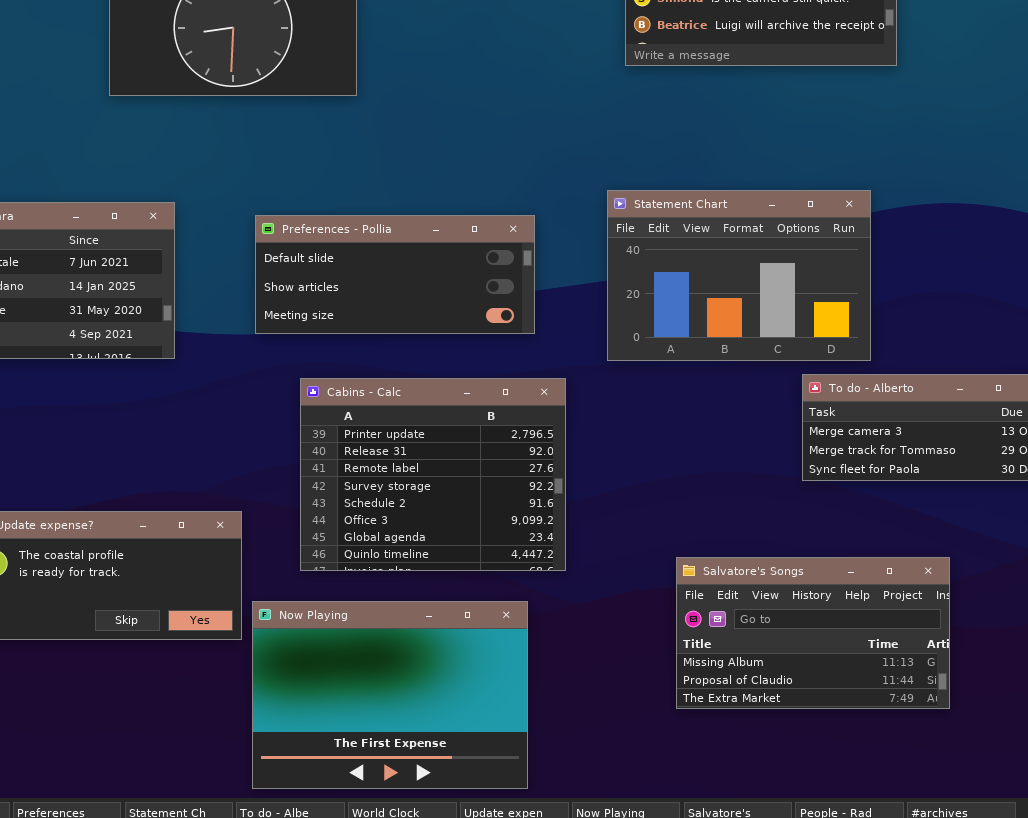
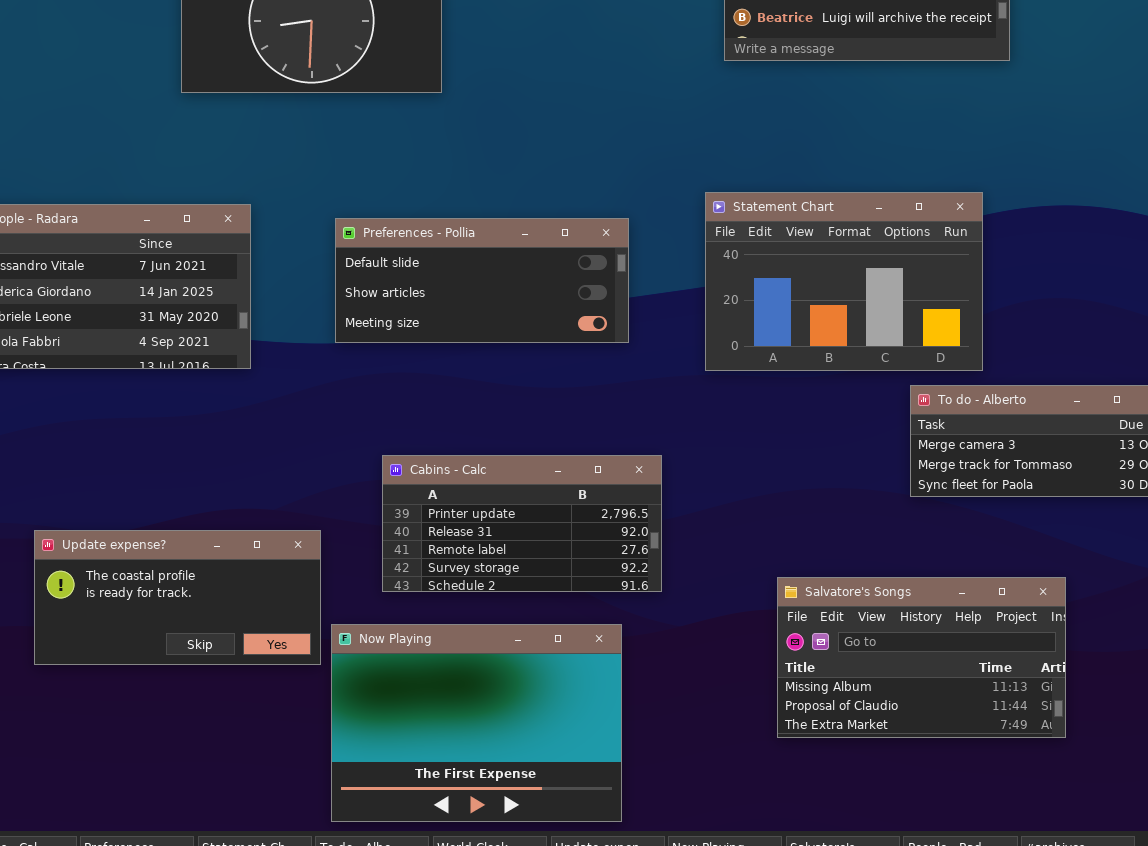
Cabins - Calc: [300,378,566,571] -> [382,455,662,592], resized

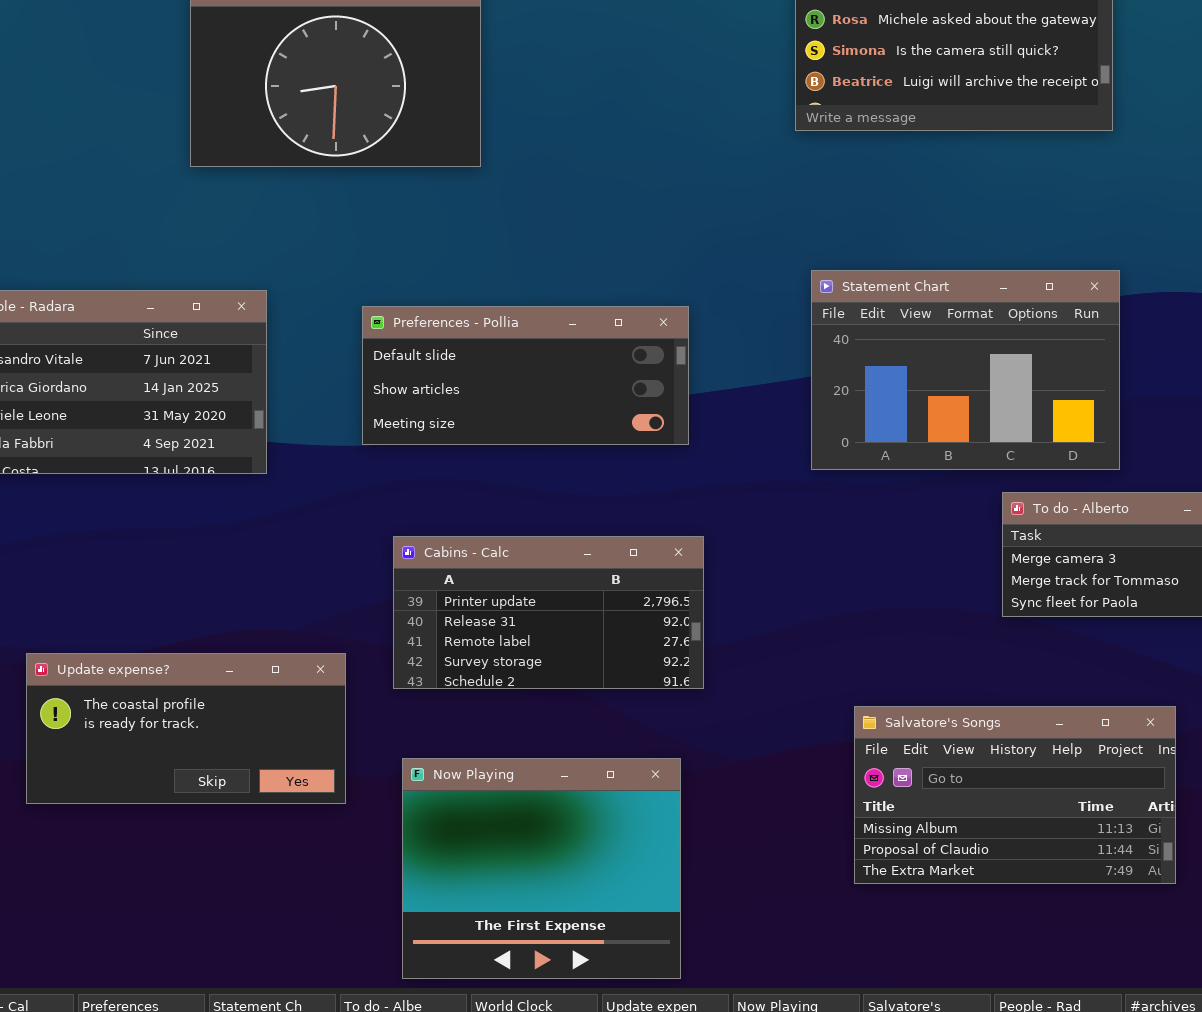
Statement Chart: [705,192,983,371] -> [811,270,1120,470], moved
Cabins - Calc: [382,455,662,592] -> [393,536,704,689], moved
Now Playing: [331,624,622,822] -> [402,758,681,979], resized

